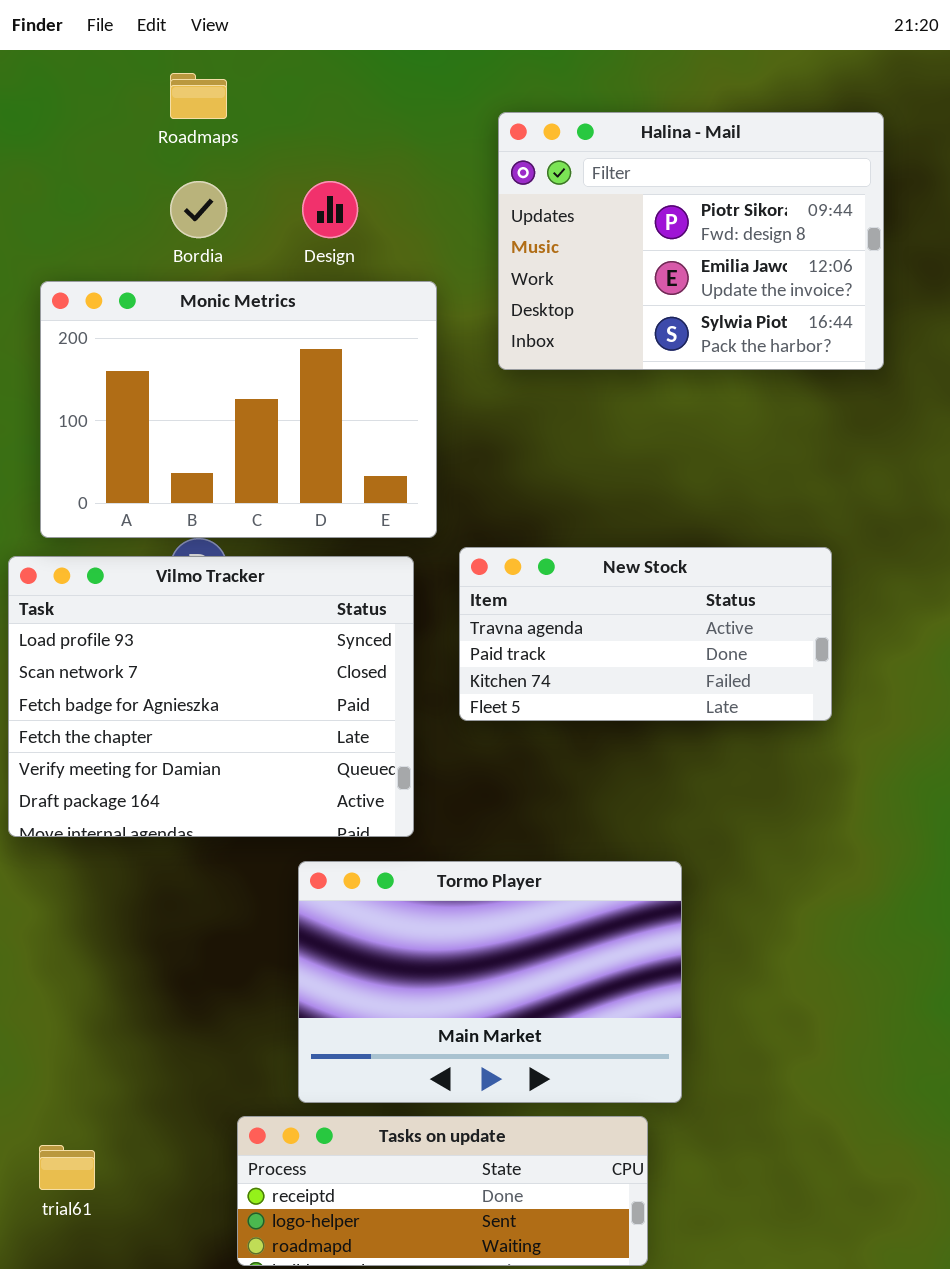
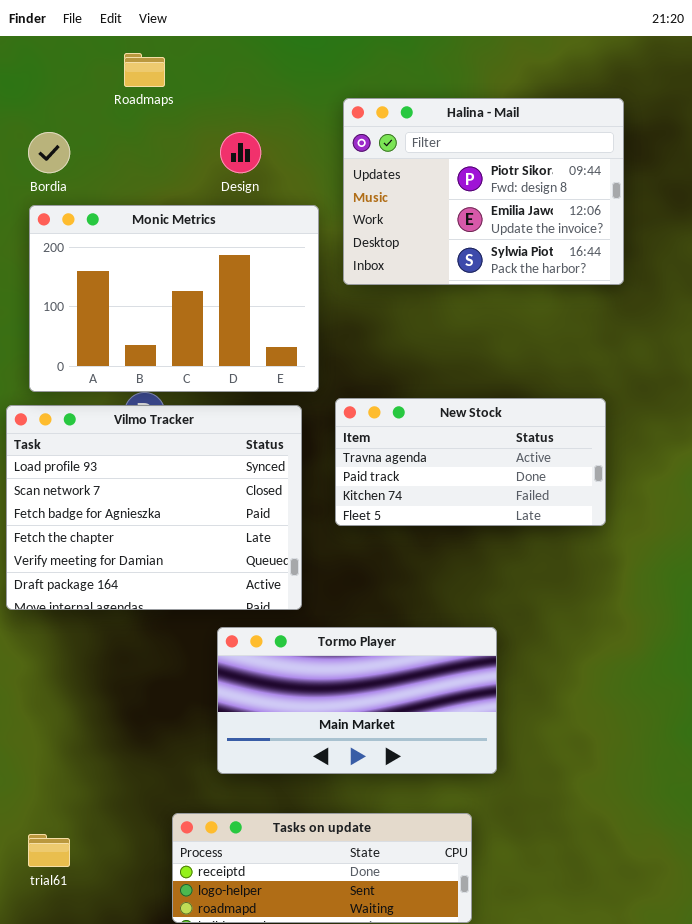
Halina - Mail: [498,112,884,370] -> [343,98,624,285], moved
Bordia: [170,181,227,238] -> [28,132,70,173], moved
Tormo Player: [298,861,682,1103] -> [217,627,497,774], resized

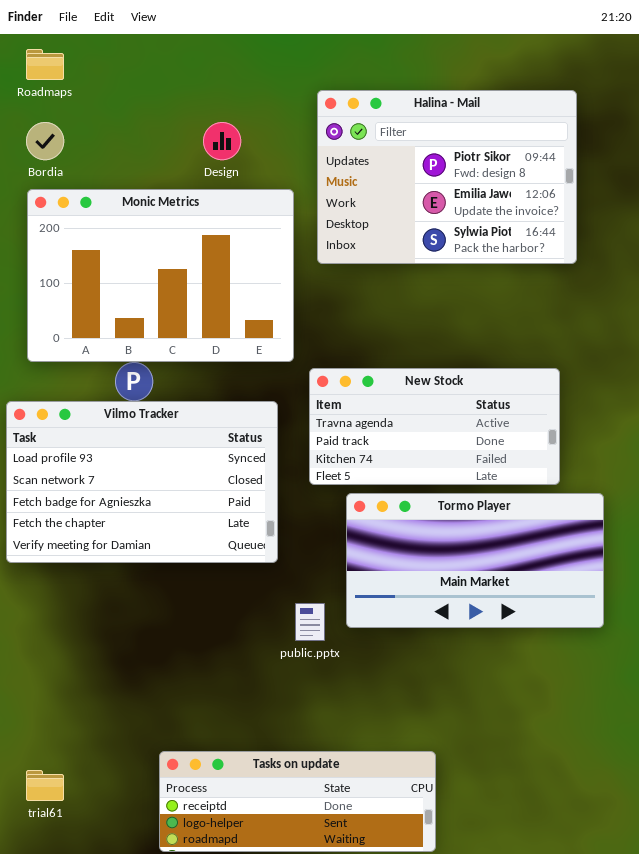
Roadmaps: [124,53,165,87] -> [26,49,64,80], moved
Vilmo Tracker: [6,405,302,610] -> [6,401,278,563], resized
Tormo Player: [217,627,497,774] -> [346,493,604,628], moved

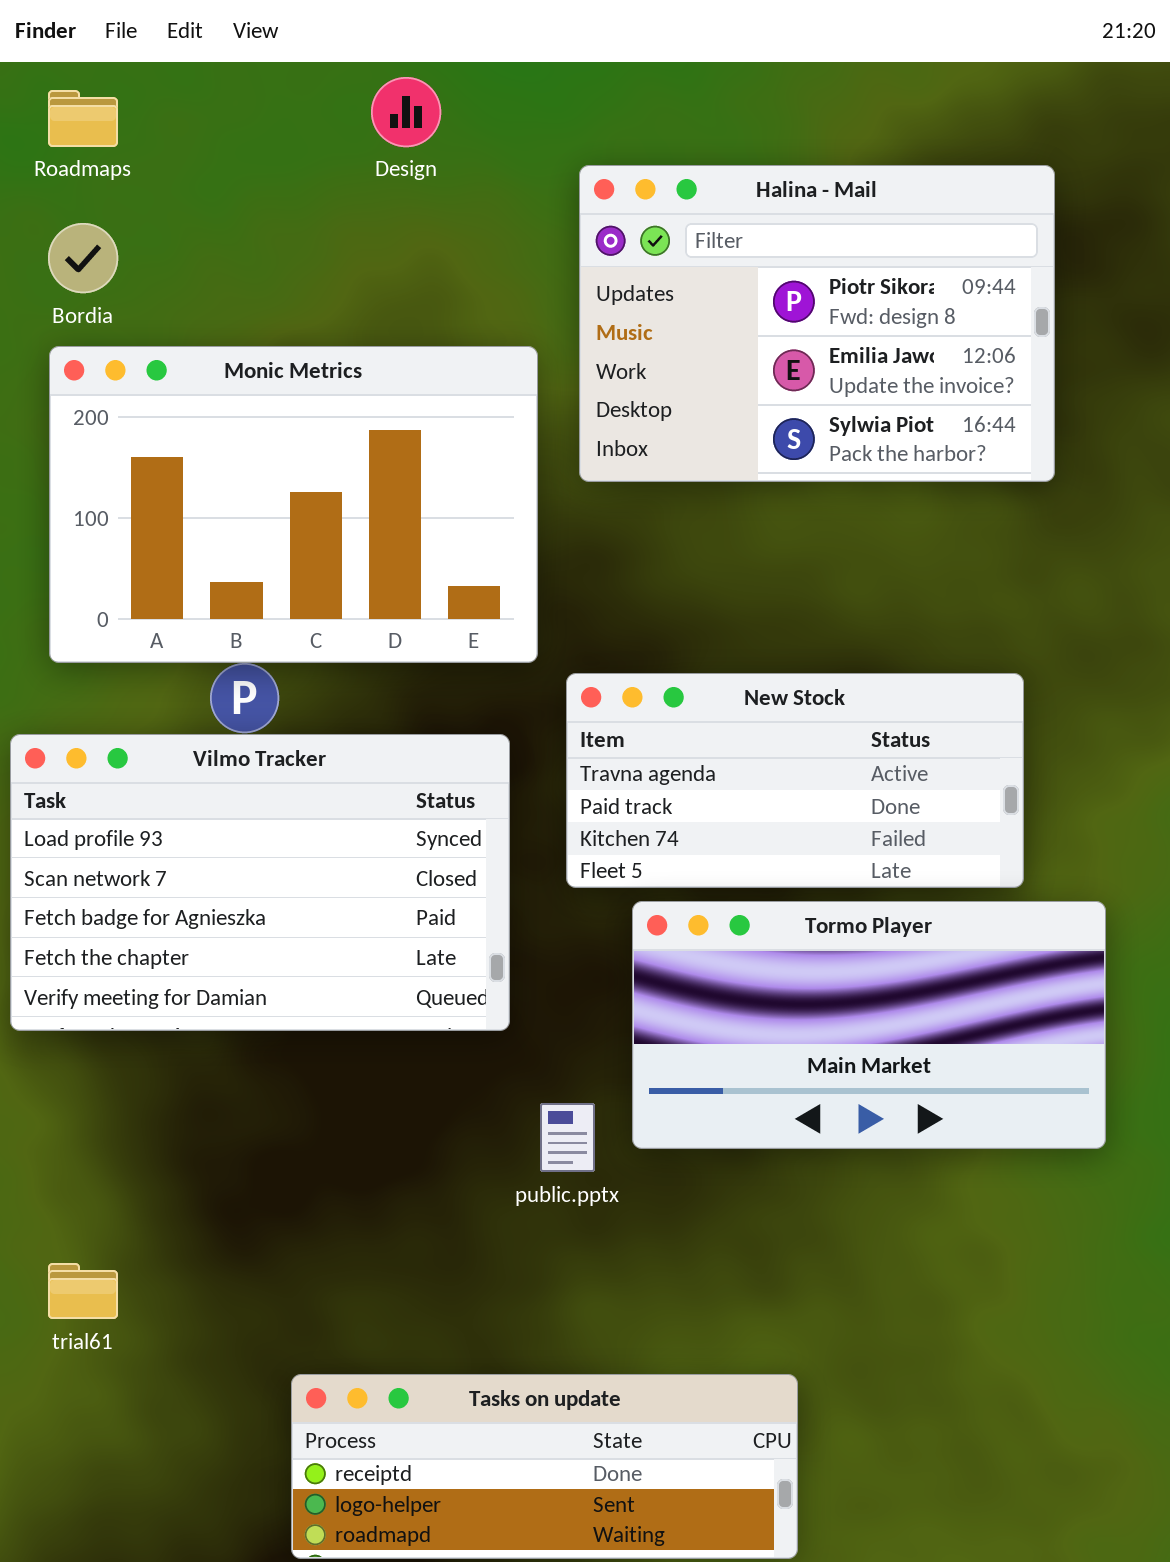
Design: [203,122,241,160] -> [371,77,441,147], moved
trial61: [26,770,64,801] -> [48,1263,118,1319], moved

